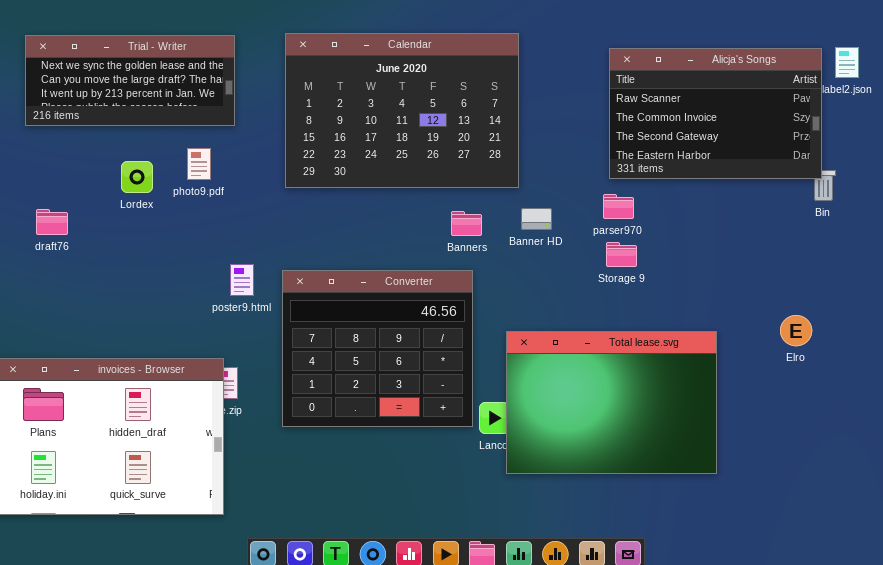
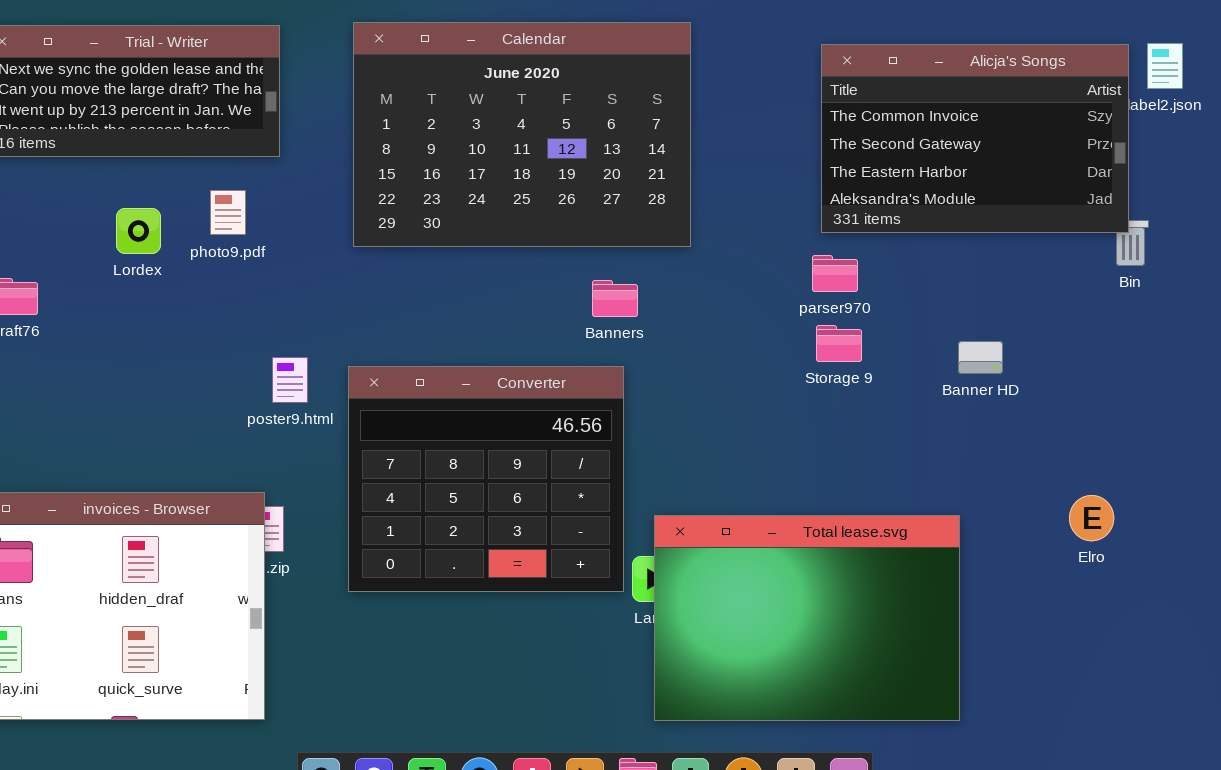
Alicja's Songs: [609,48,822,179] -> [821,44,1129,233], scrolled down 1 row
Banner HD: [521,208,552,230] -> [958,341,1003,374], moved
Elro: [780,315,812,346] -> [1069,495,1114,541], moved
Total lease.svg: [506,331,717,474] -> [654,515,960,721], moved

